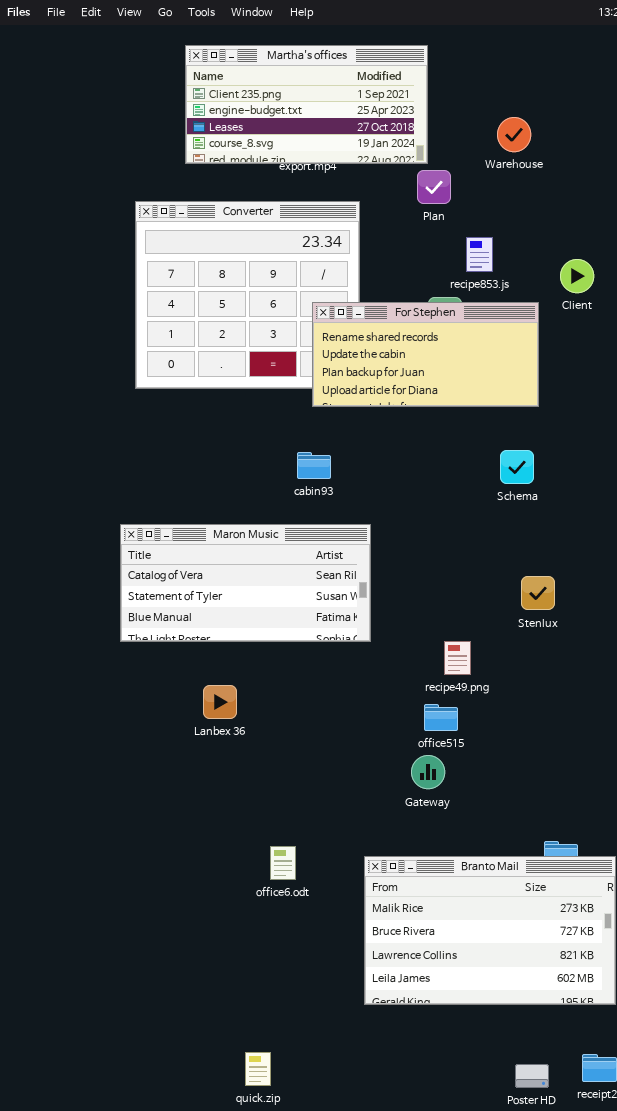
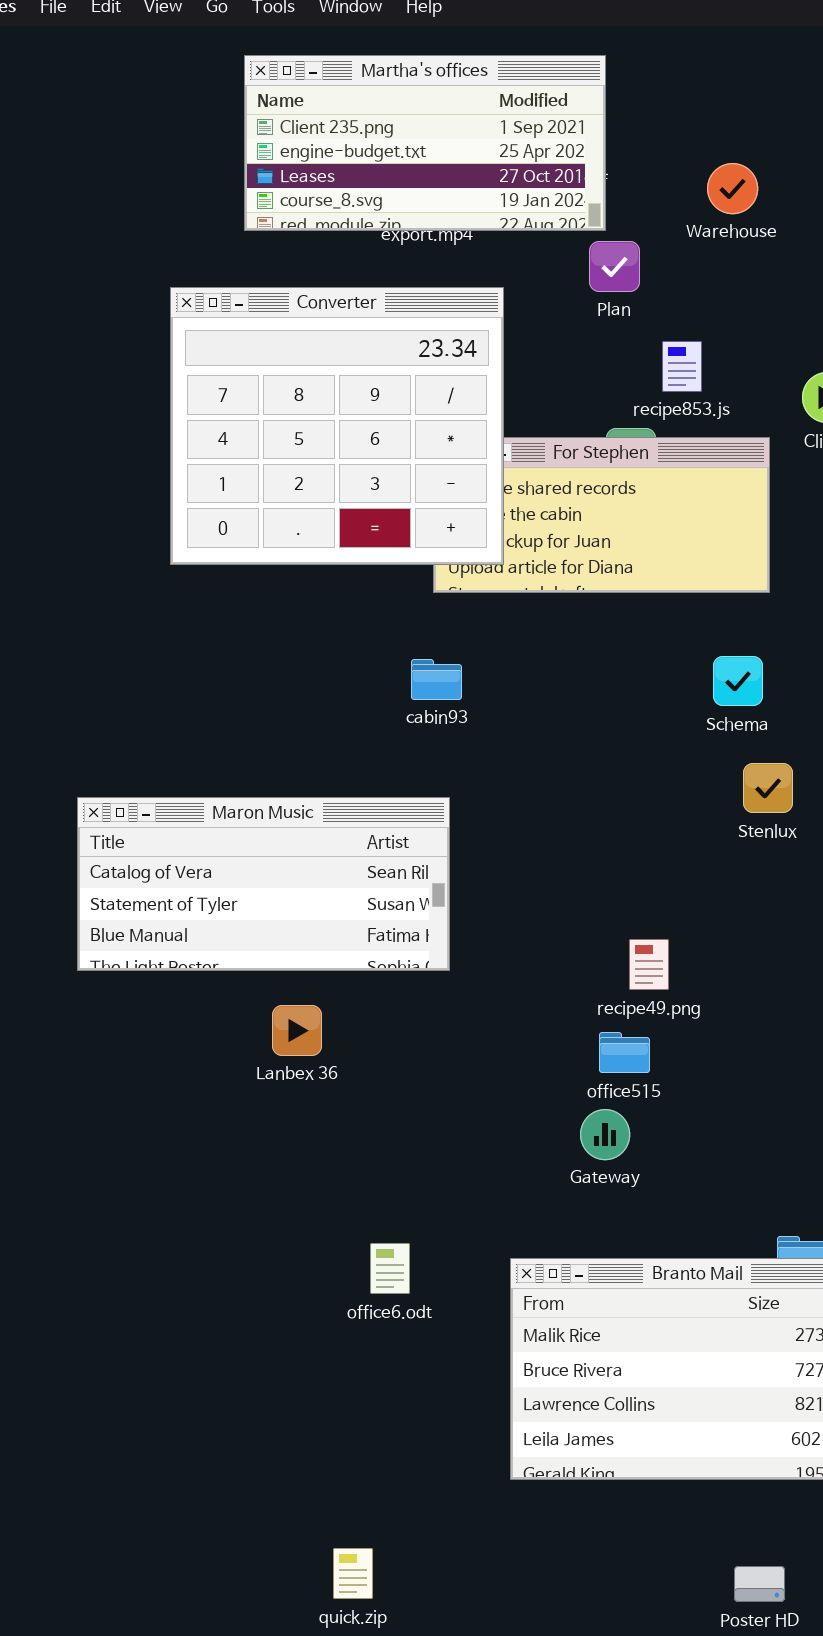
Converter: [135,201,360,389] -> [170,287,504,565], raised
Maron Music: [120,524,371,642] -> [77,797,450,971], moved
Stenlux: [521,576,555,610] -> [743,763,793,813], moved

